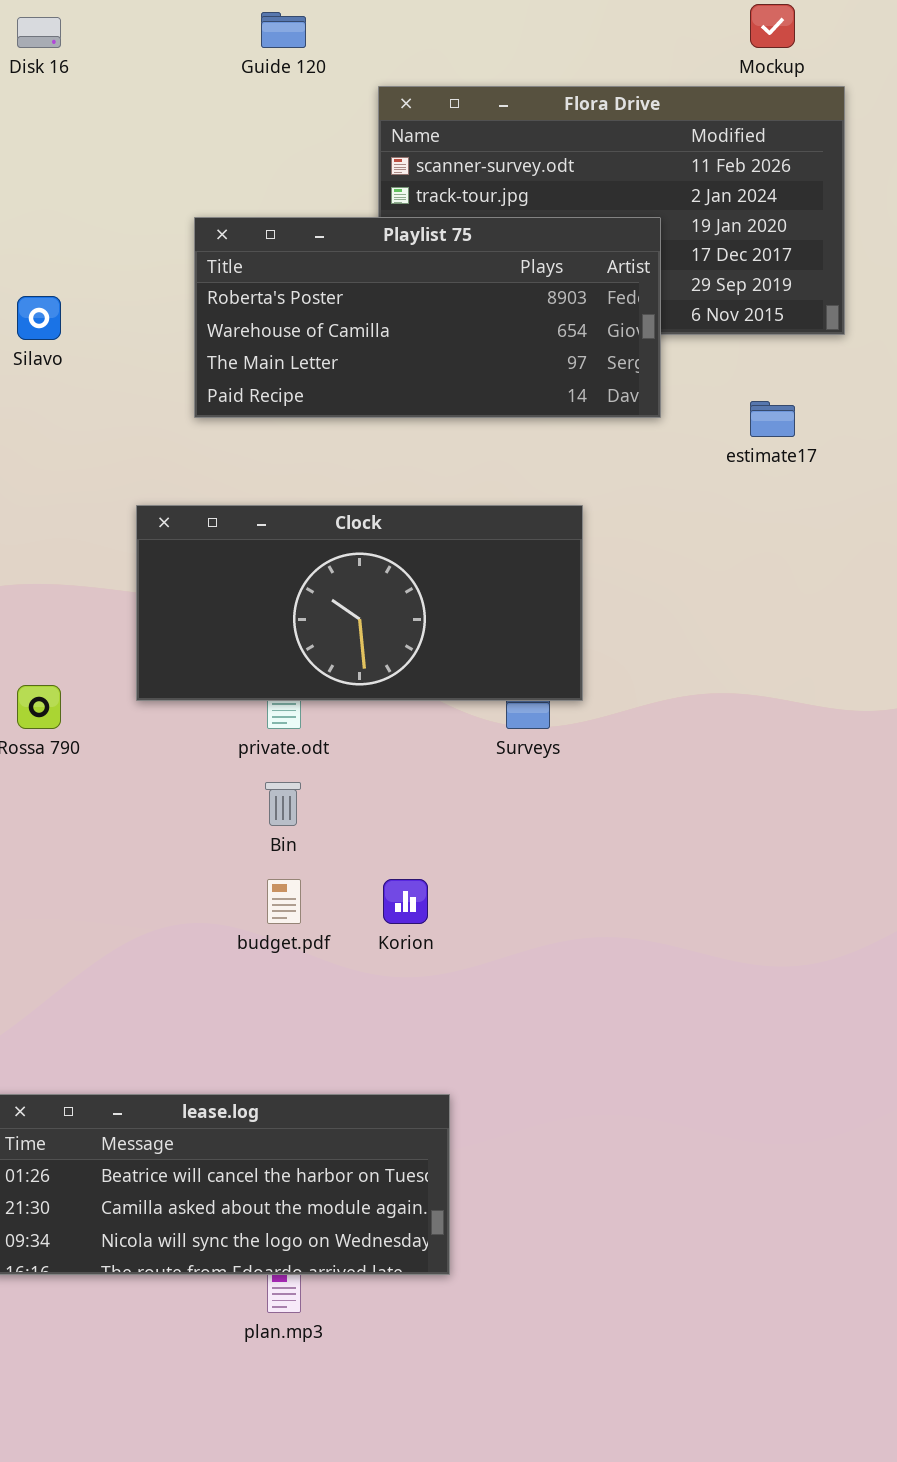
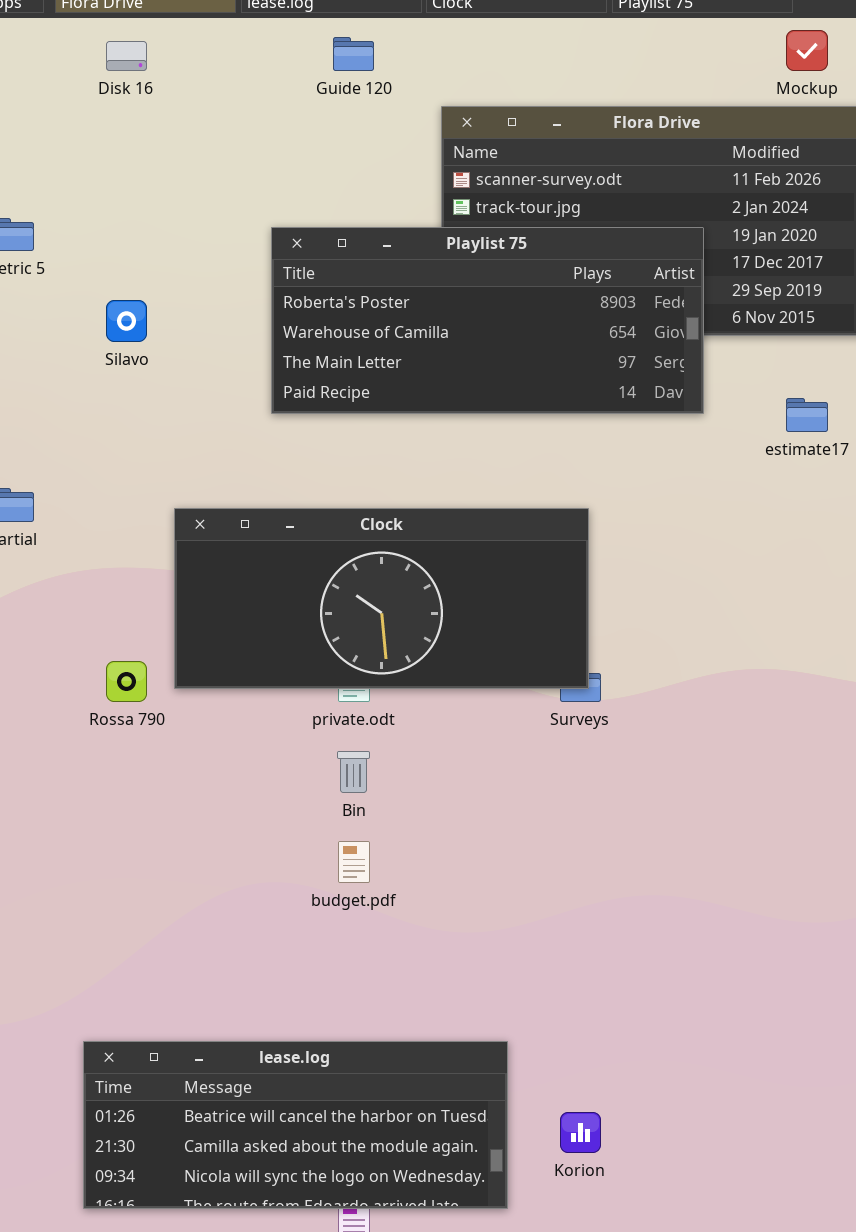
Clock: [136,505,583,701] -> [174,508,589,689], moved
Korion: [383,879,428,924] -> [560,1112,601,1153], moved

